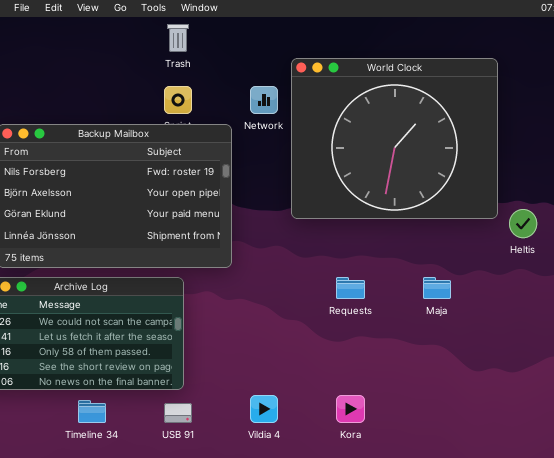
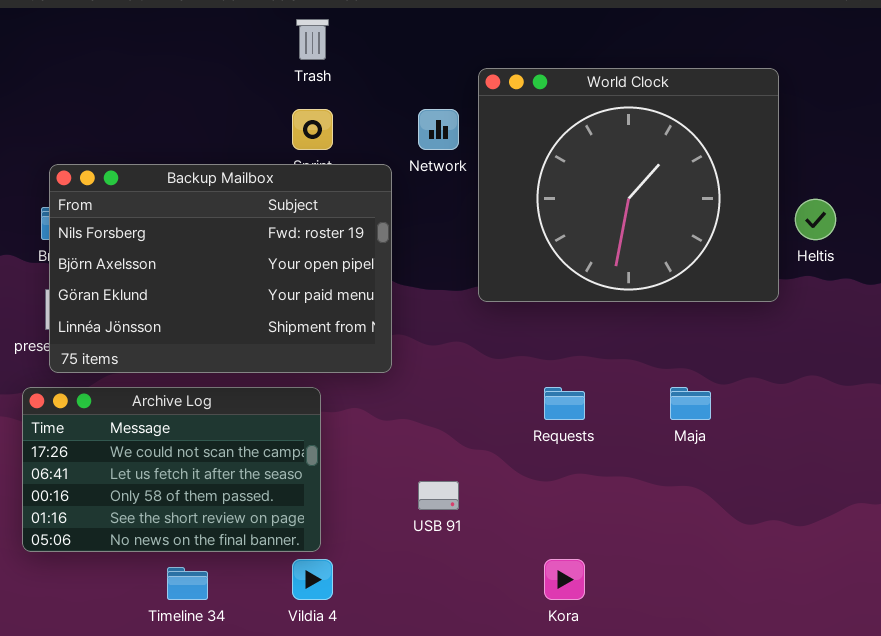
Heltis: [509,209,537,238] -> [795,199,836,240], moved
Vildia 4: [250,395,278,423] -> [292,559,333,600], moved
USB 91: [164,403,192,423] -> [418,481,459,510], moved

